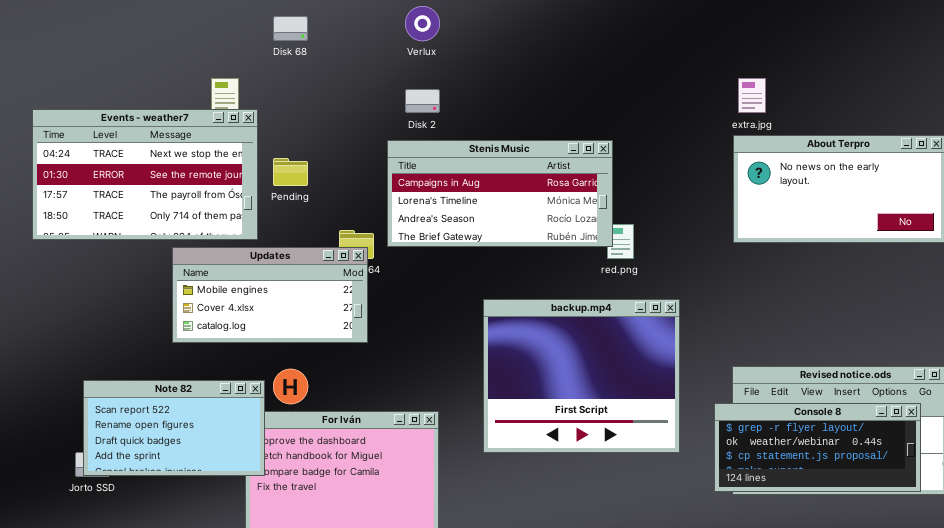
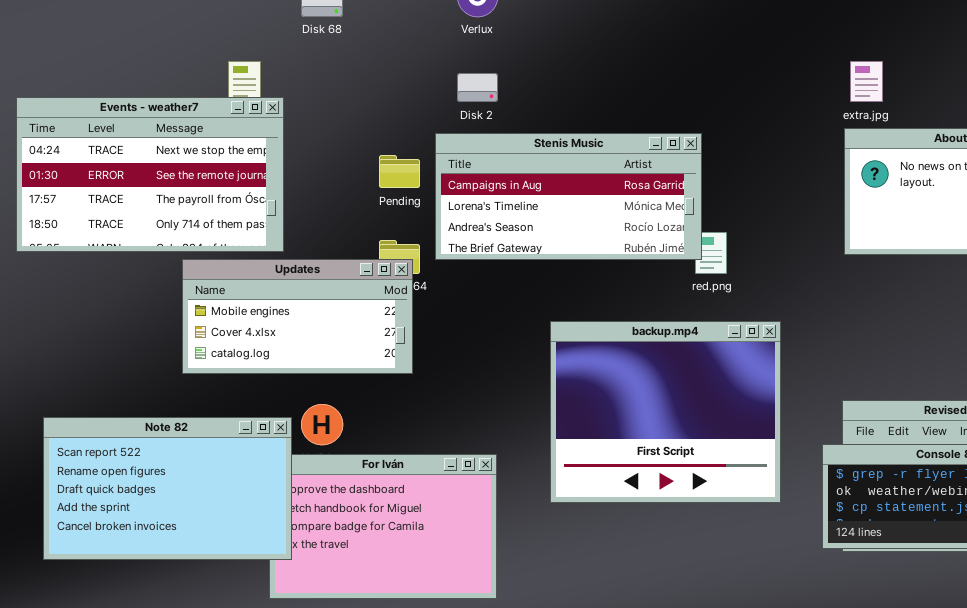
Pending: [273,158,308,186] -> [379,155,420,188], moved
Note 82: [83,380,265,476] -> [43,417,292,560], resized

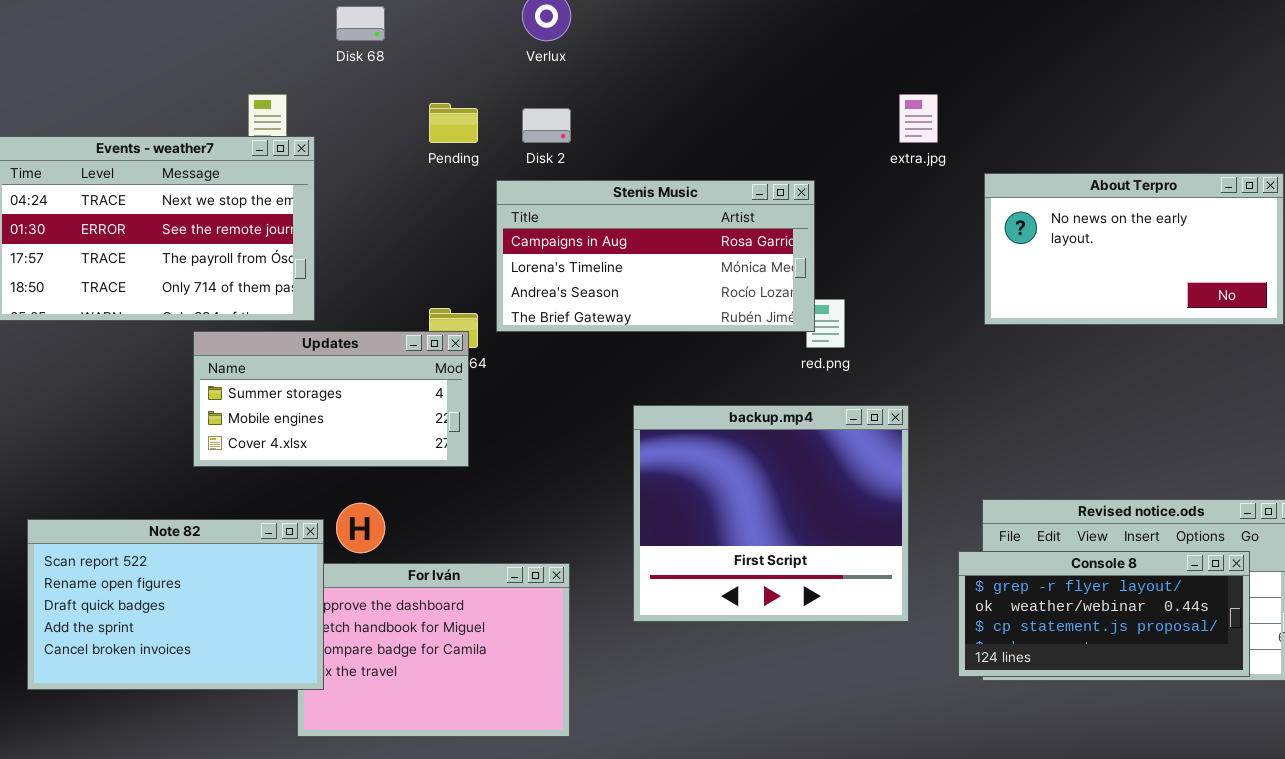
extra.jpg: [850,61,883,102] -> [899,94,938,143], moved
Pending: [379,155,420,188] -> [429,103,478,143], moved
Updates: [182,259,413,374] -> [193,331,469,467], scrolled up 1 row

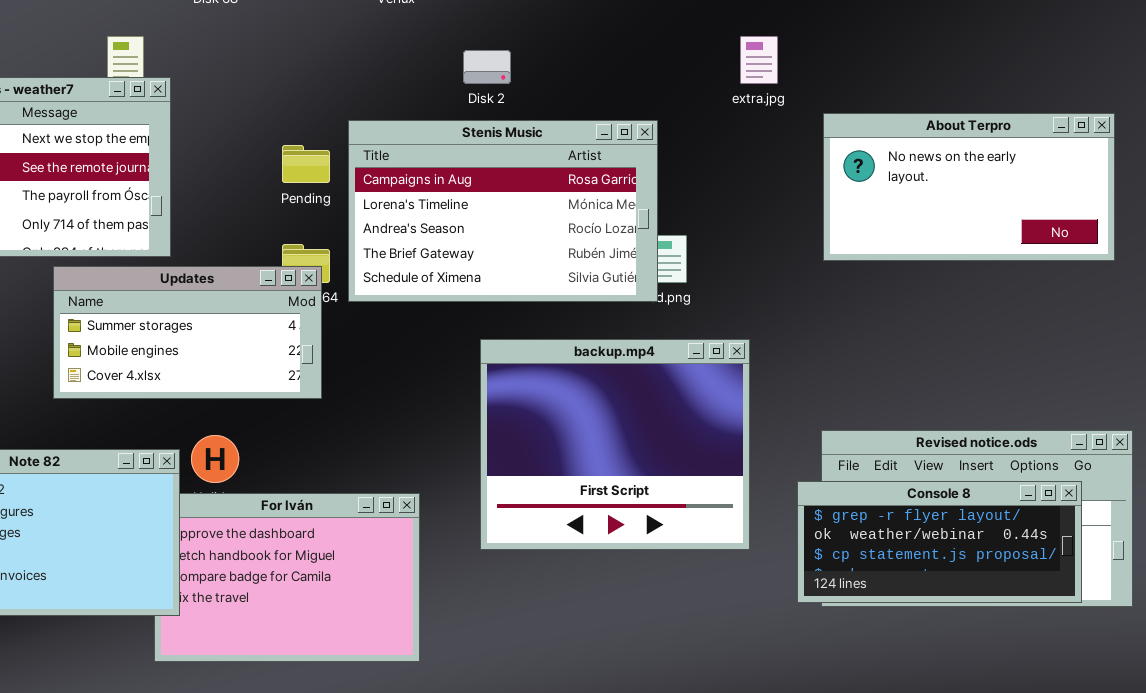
Pending: [429,103,478,143] -> [282,145,330,183], moved
Disk 2: [522,108,571,143] -> [463,50,511,84], moved
Stenis Music: [496,180,815,332] -> [348,120,658,302], resized

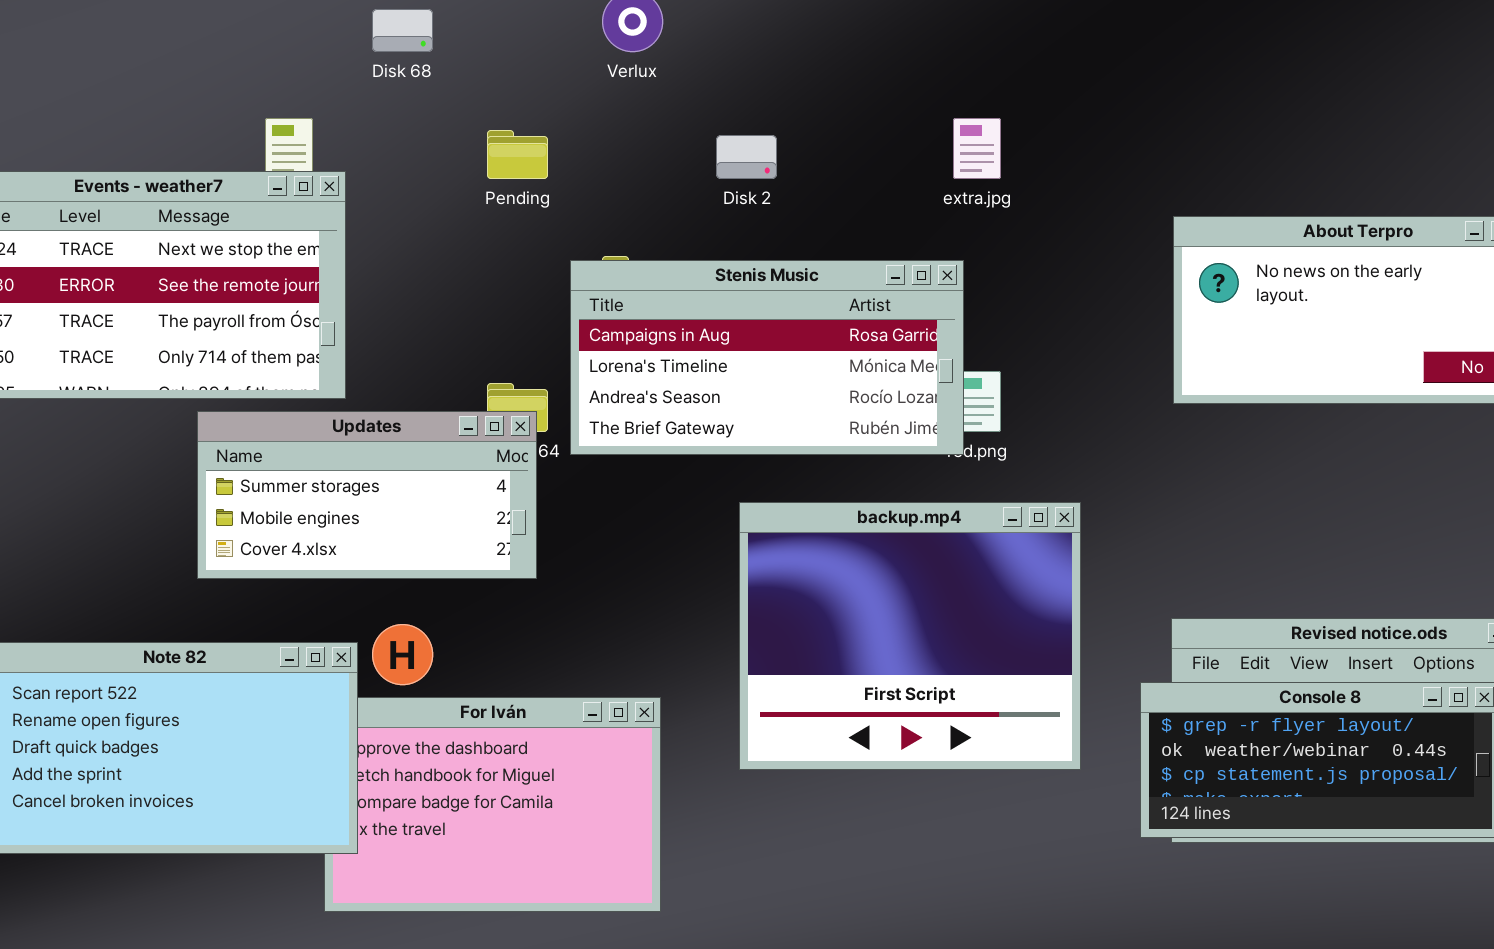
extra.jpg: [740,36,778,84] -> [953,118,1001,179], moved
Stenis Music: [348,120,658,302] -> [570,260,964,455], resized
Pending: [282,145,330,183] -> [487,130,548,179], moved

